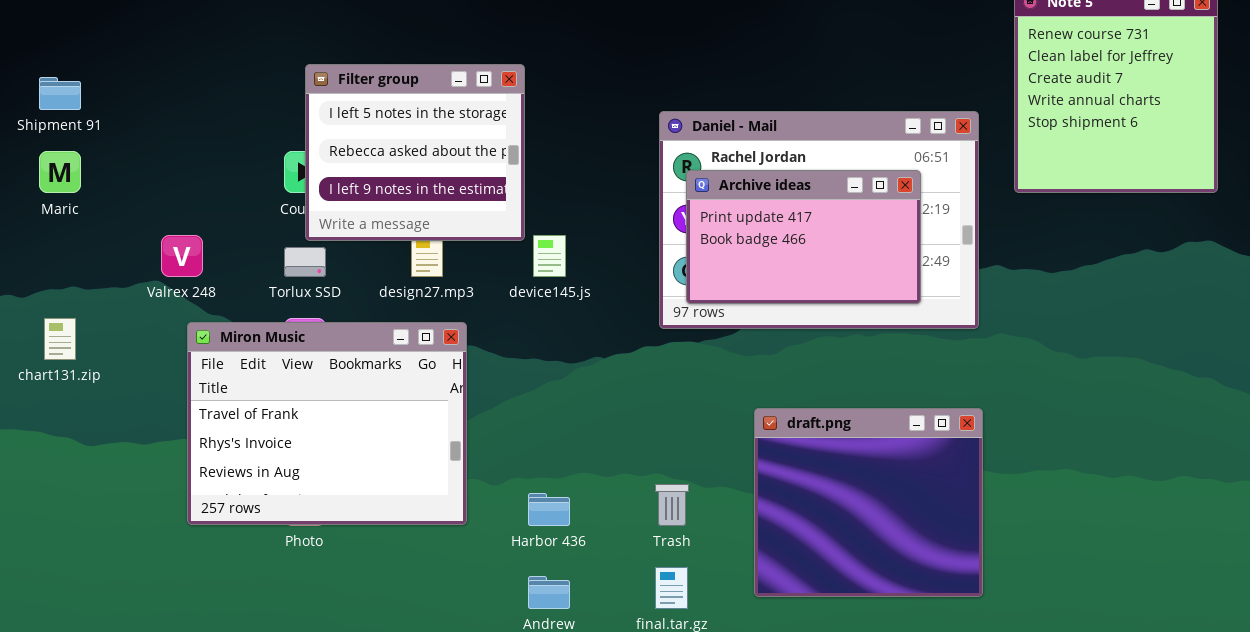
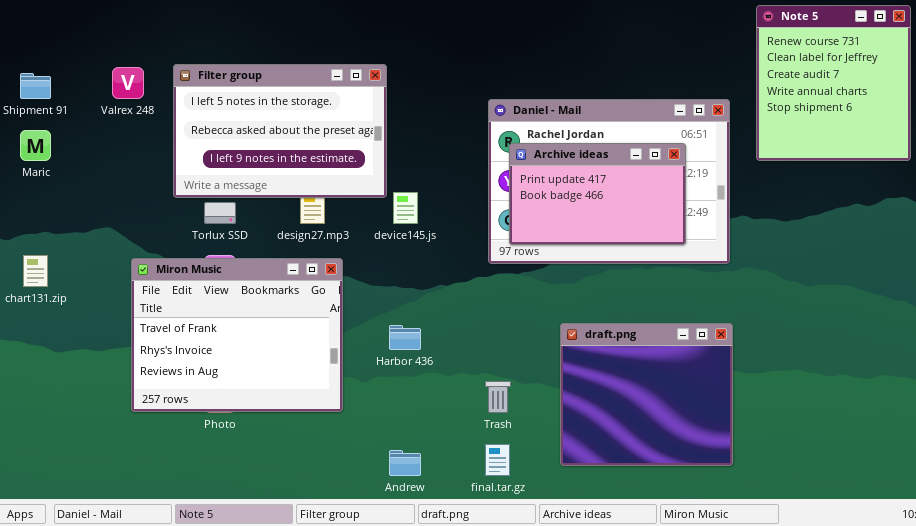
Filter group: [305,64,525,241] -> [173,64,387,198], resized
Valrex 248: [161,235,203,277] -> [112,67,144,99], moved
Harbor 436: [528,493,570,526] -> [389,325,421,350], moved

